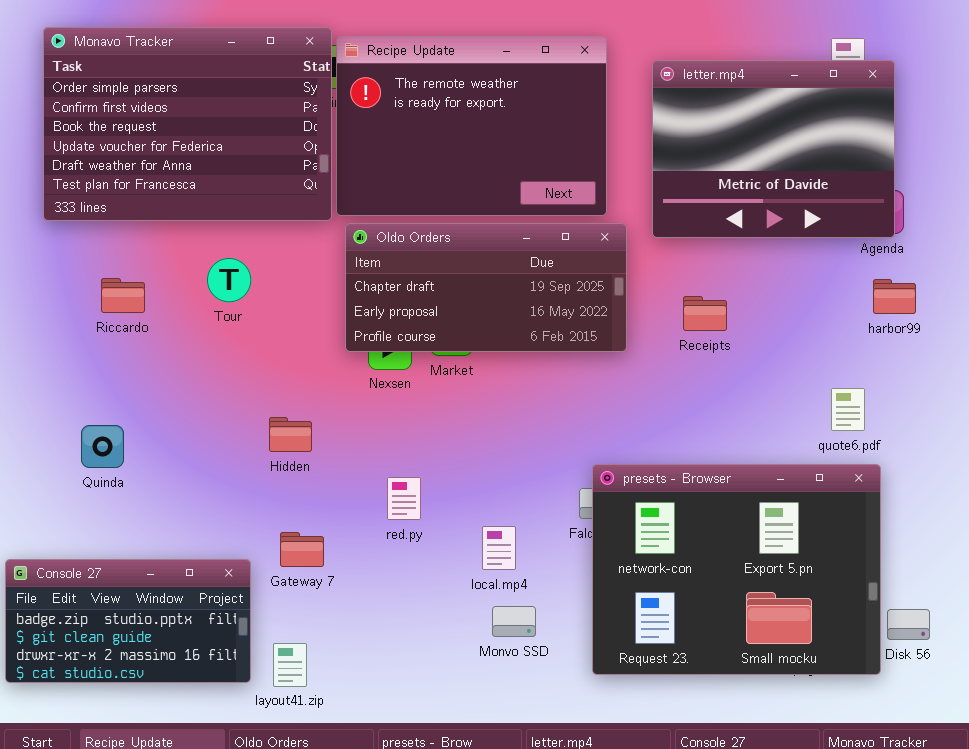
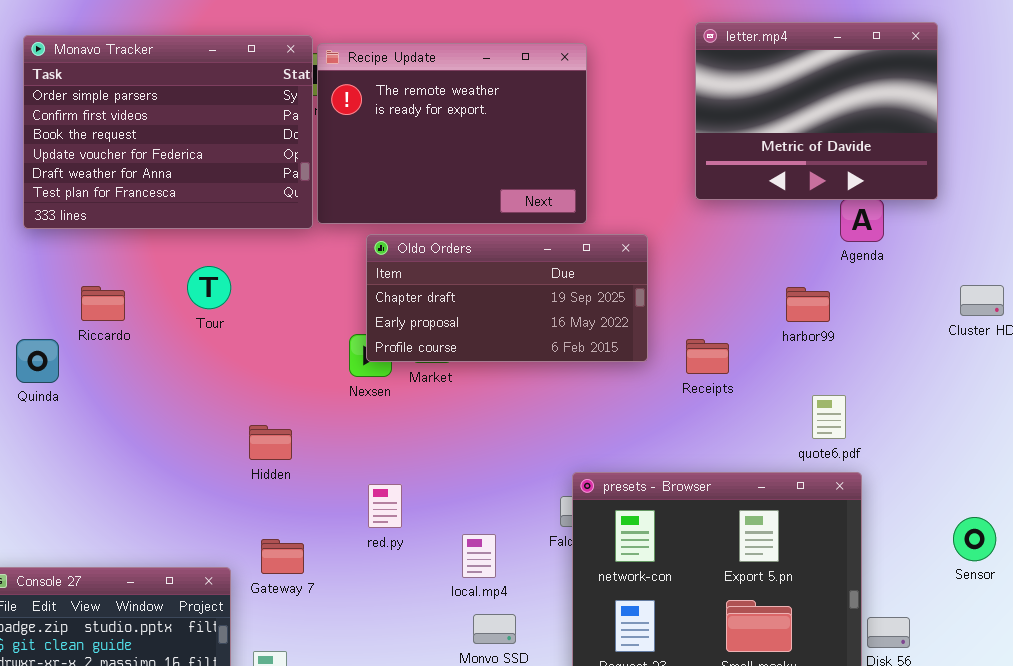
letter.mp4: [652,60,895,238] -> [695,22,938,200], moved
Oldo Orders: [345,223,627,352] -> [366,234,648,362], moved
harbor99: [873,279,916,314] -> [786,287,830,322], moved
Receipts: [683,296,727,331] -> [686,339,729,374], moved
Quinda: [81,425,124,468] -> [16,339,59,383], moved

